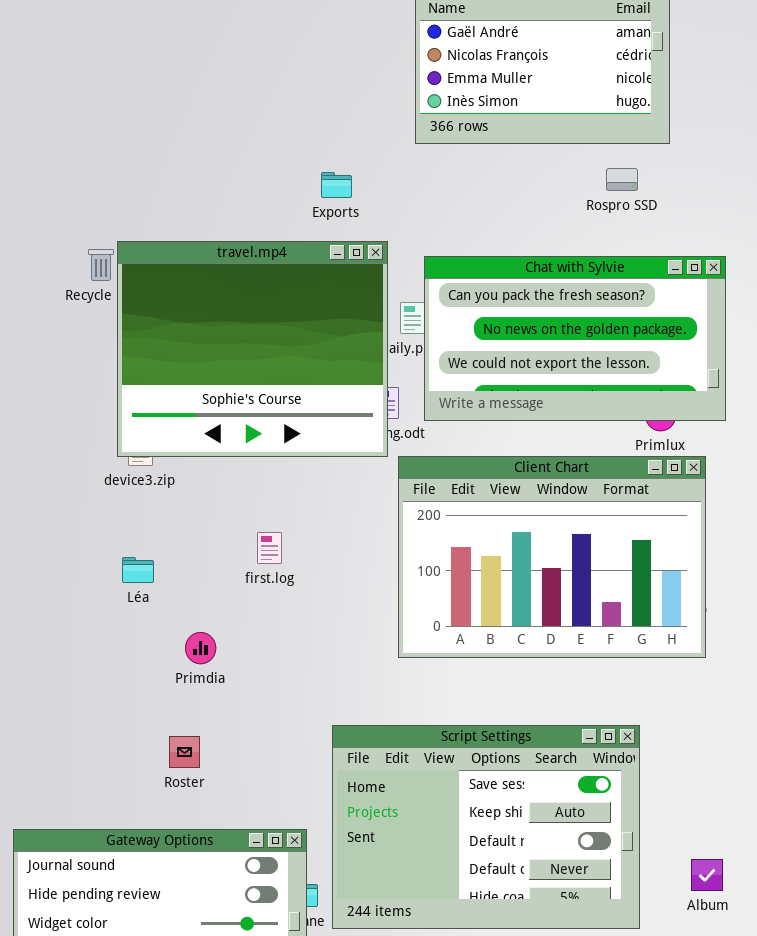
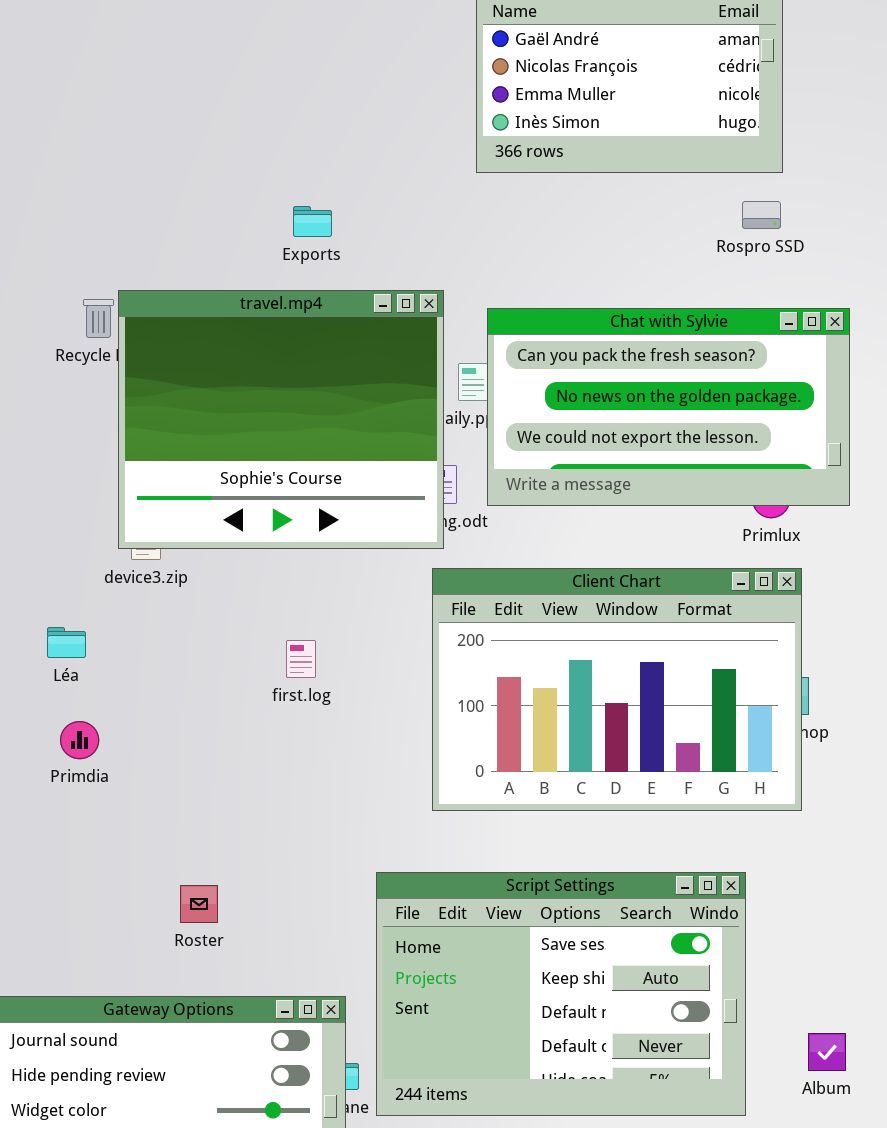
Rospro SSD: [606,168,638,191] -> [742,201,781,229], moved
Exports: [321,172,352,198] -> [293,206,332,237], moved
Client Chart: [398,456,706,658] -> [432,568,802,811], moved
Léa: [122,557,154,583] -> [47,627,86,658], moved
Primdia: [185,632,216,664] -> [60,721,99,759], moved

